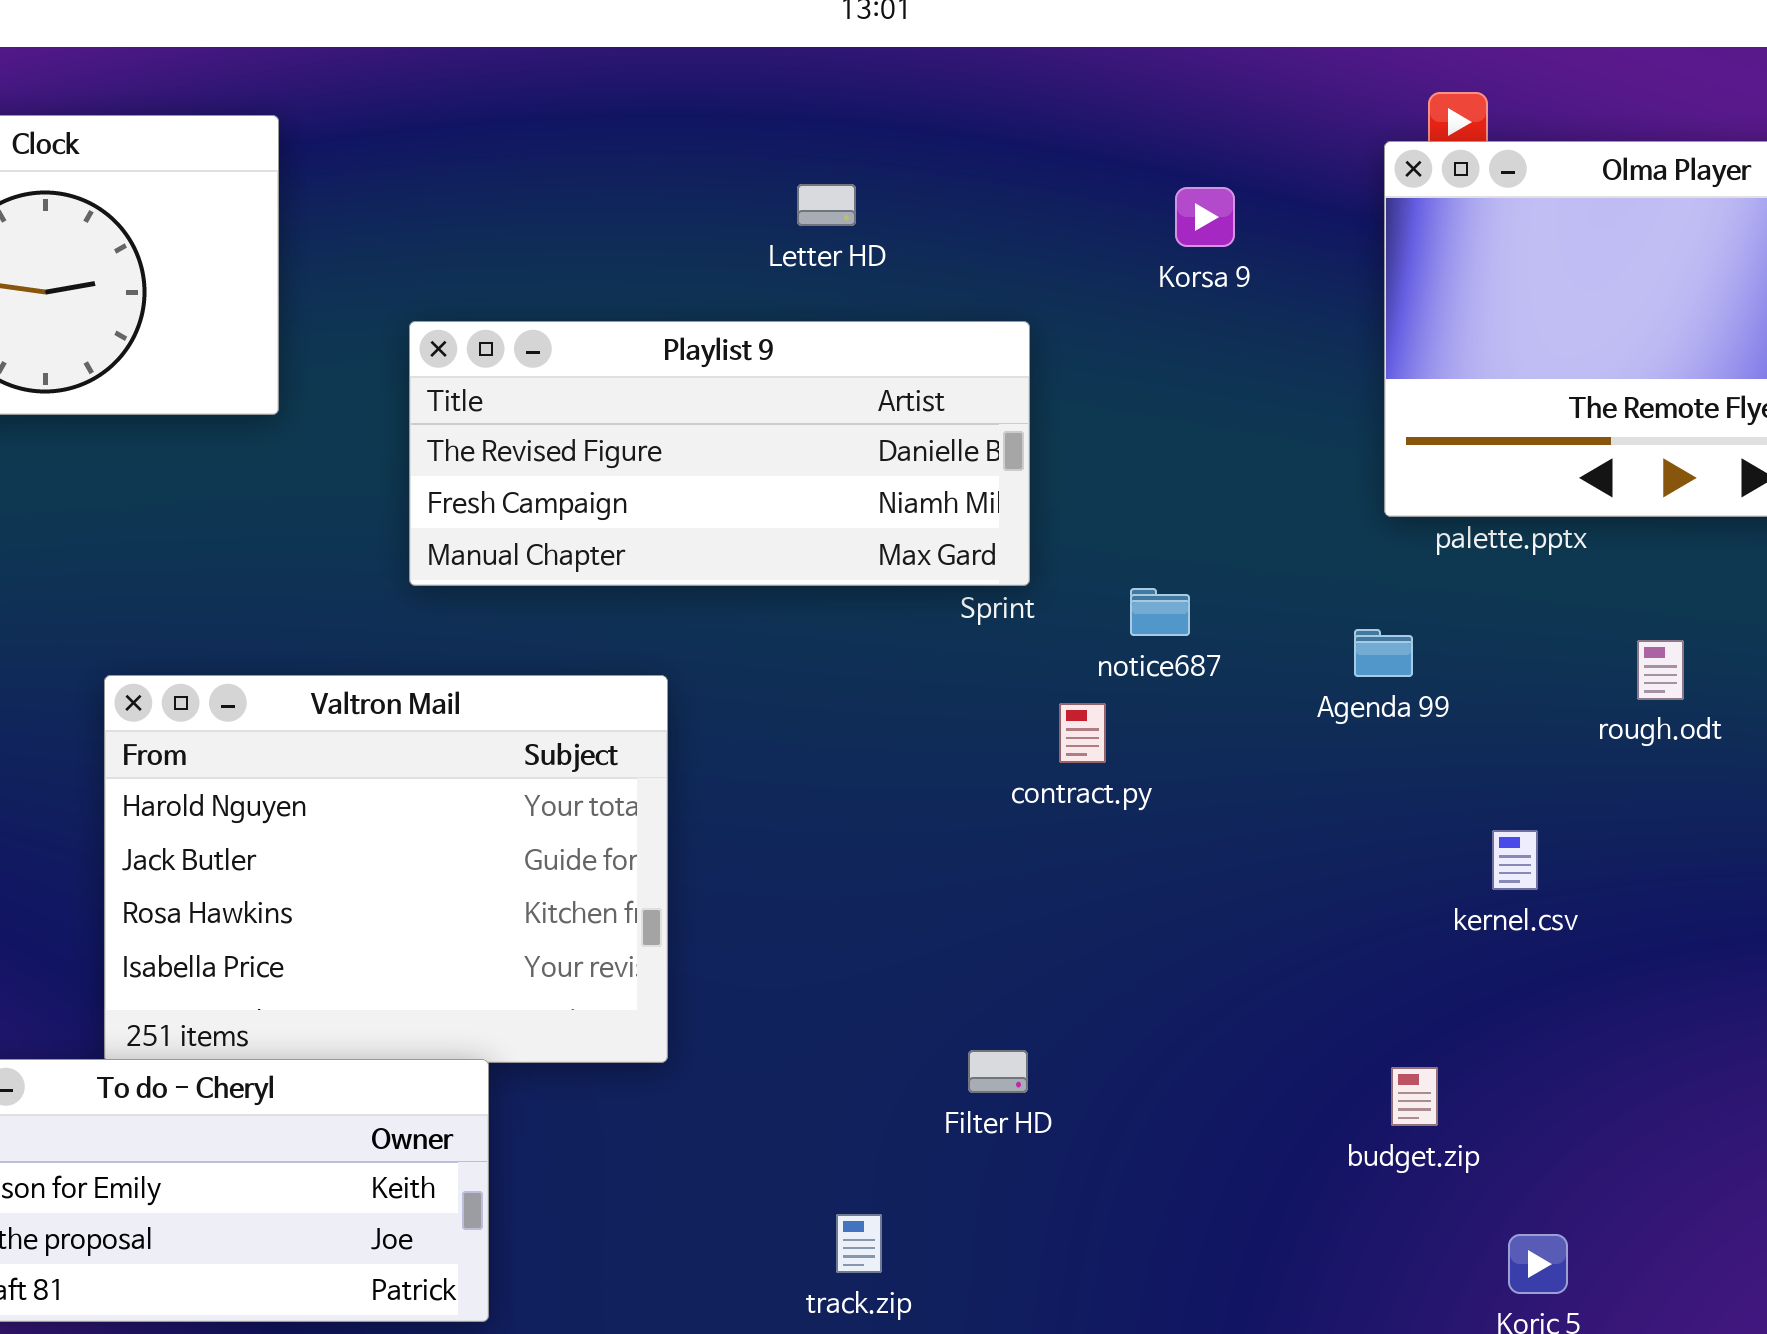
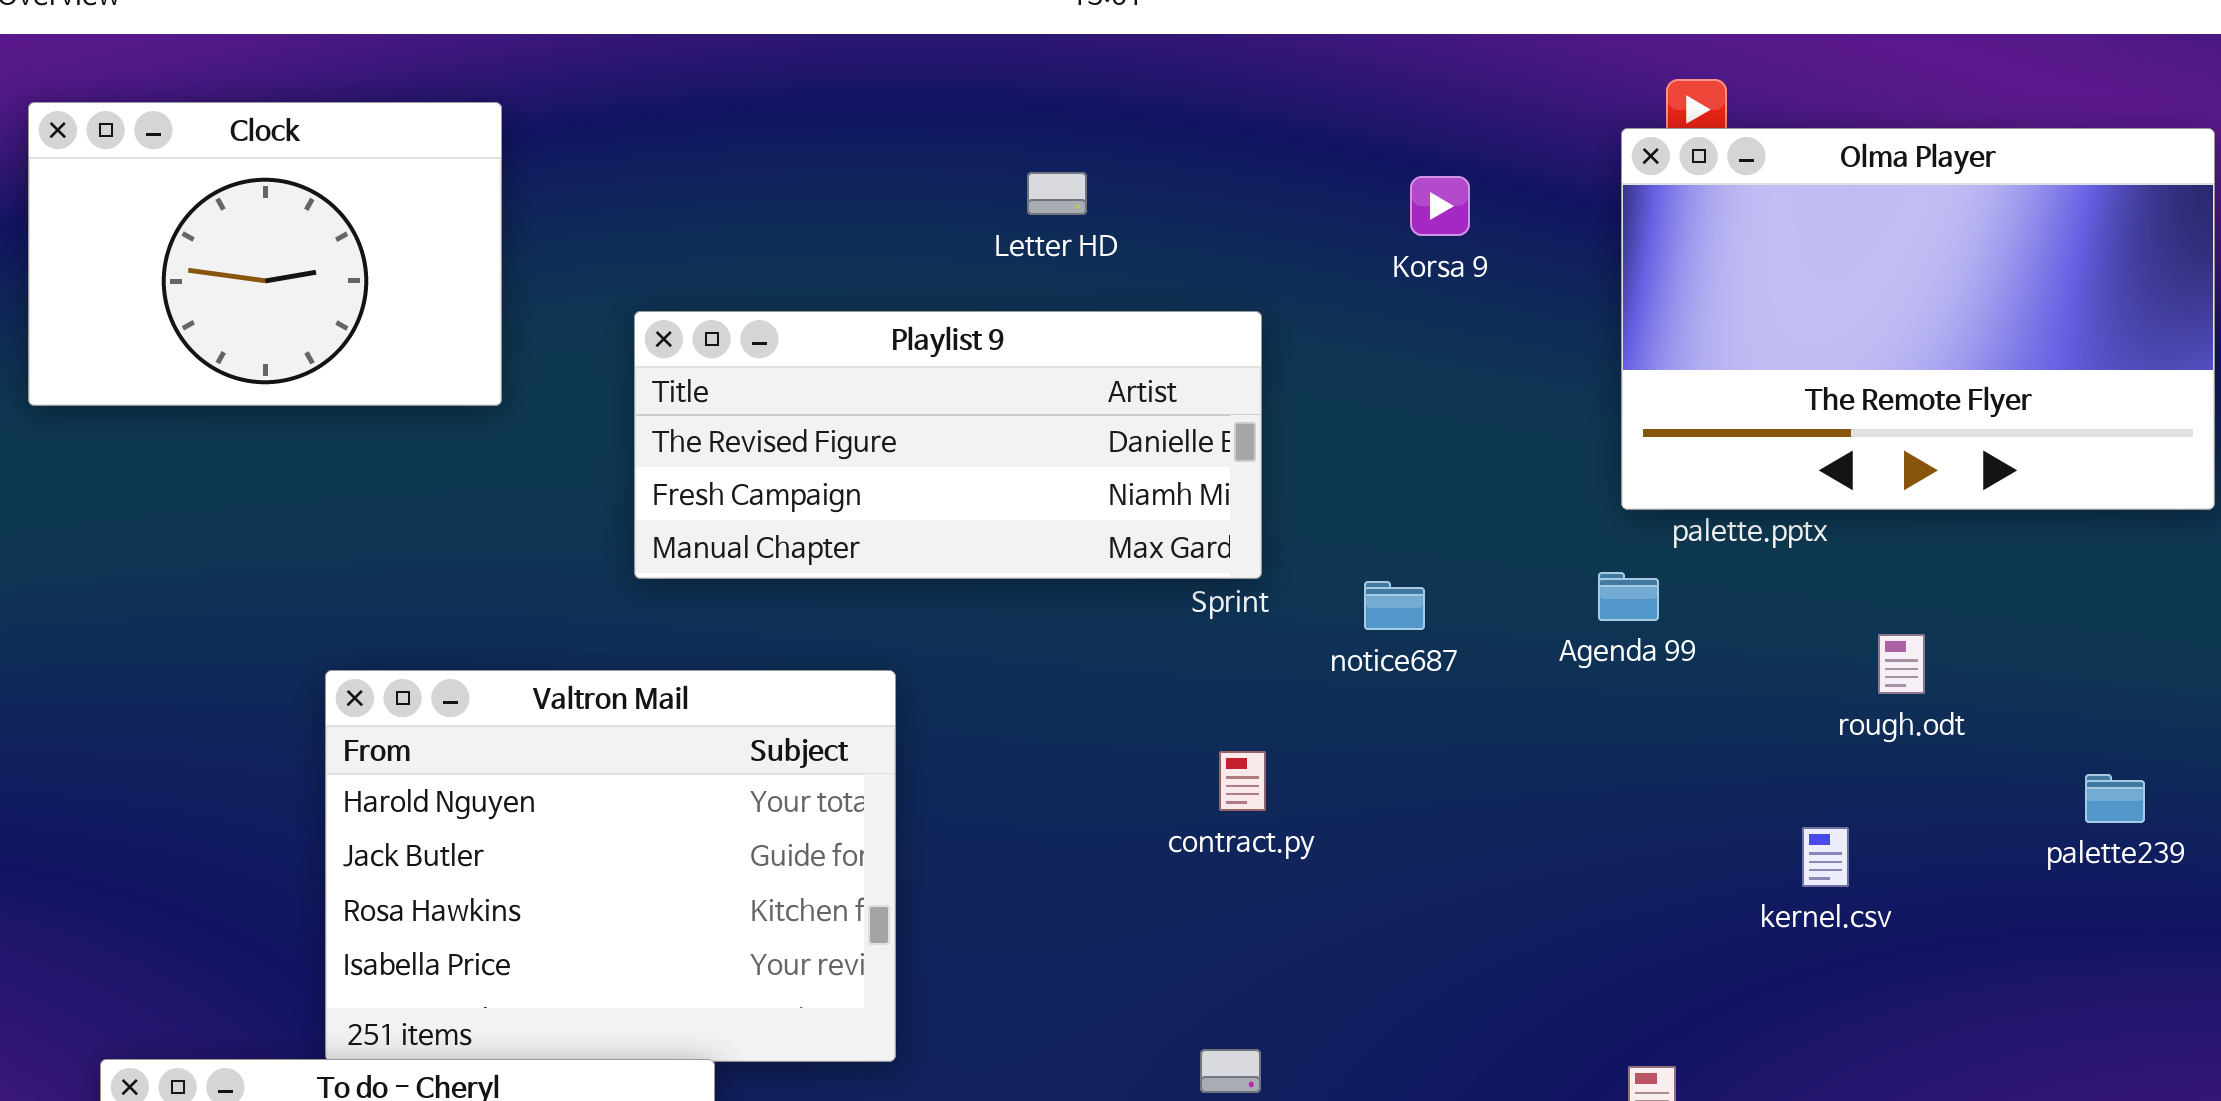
Agenda 99: [1354,629,1413,677] -> [1598,572,1659,621], moved
contract.py: [1059,703,1106,763] -> [1219,751,1266,811], moved
kernel.csv: [1492,830,1538,890] -> [1802,827,1849,887], moved

